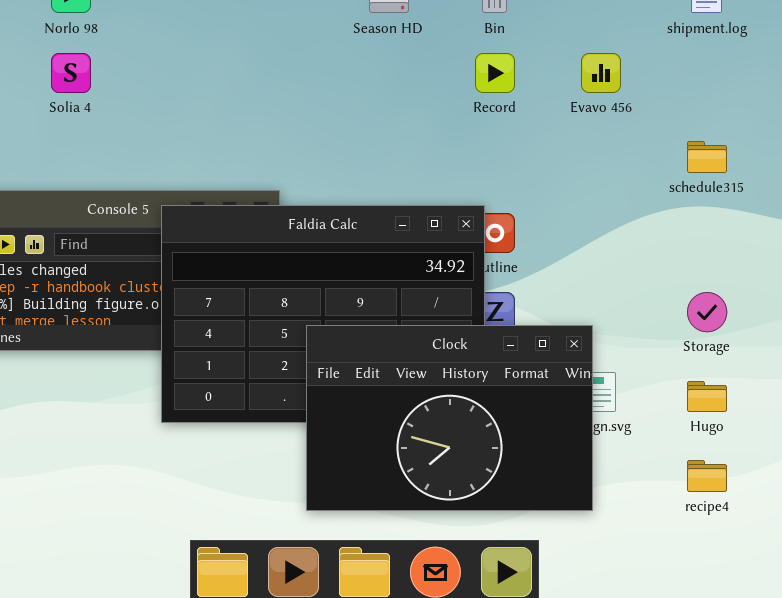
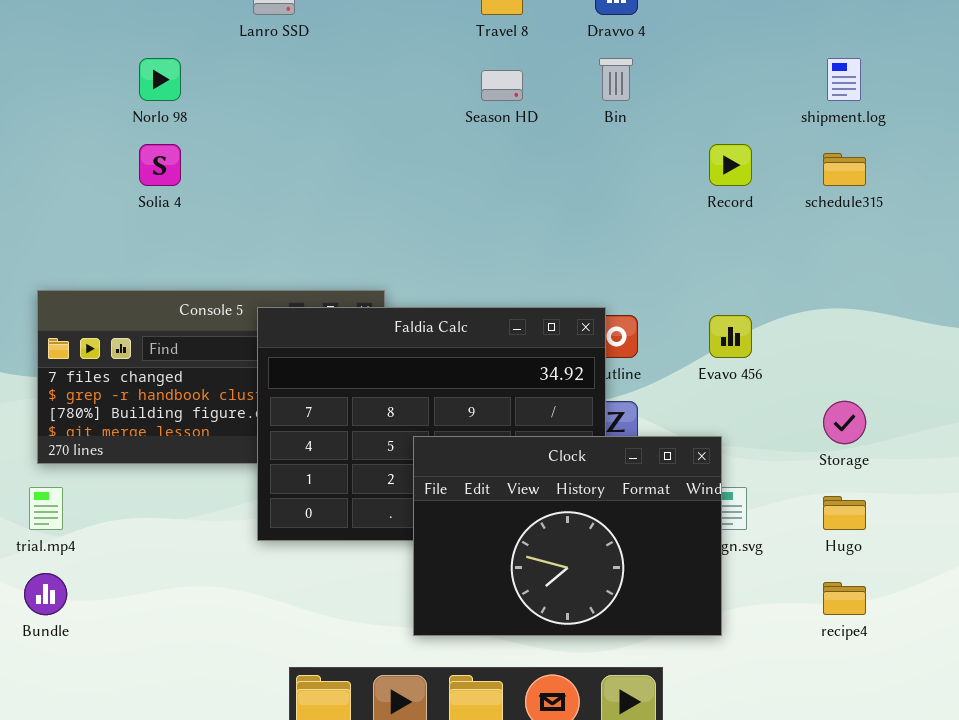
Record: [475,53,515,93] -> [709,144,752,186], moved
Evavo 456: [581,53,621,93] -> [709,315,752,358], moved
schedule315: [687,141,727,173] -> [823,153,866,186], moved

